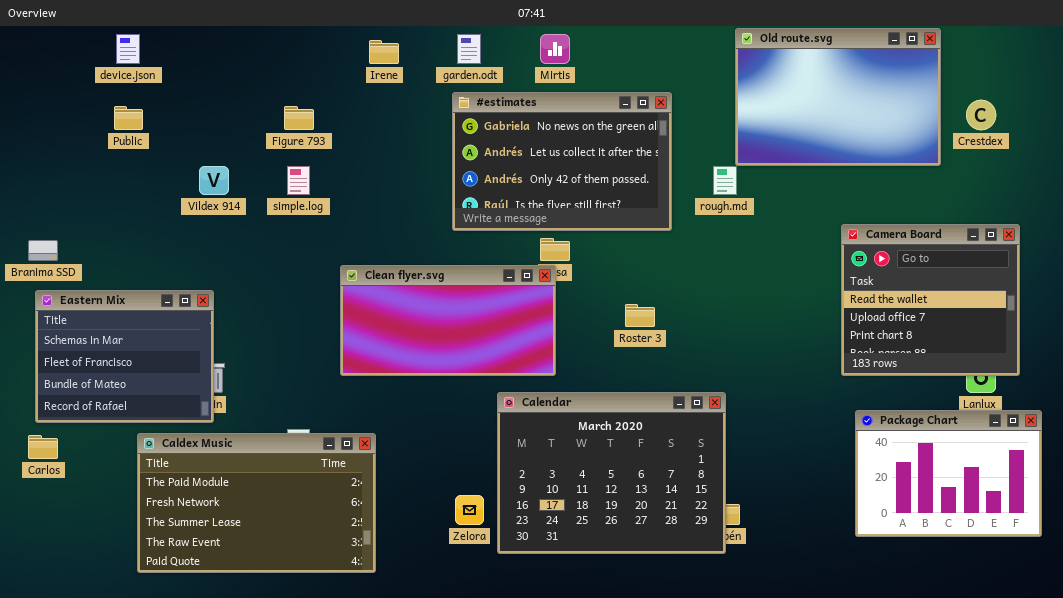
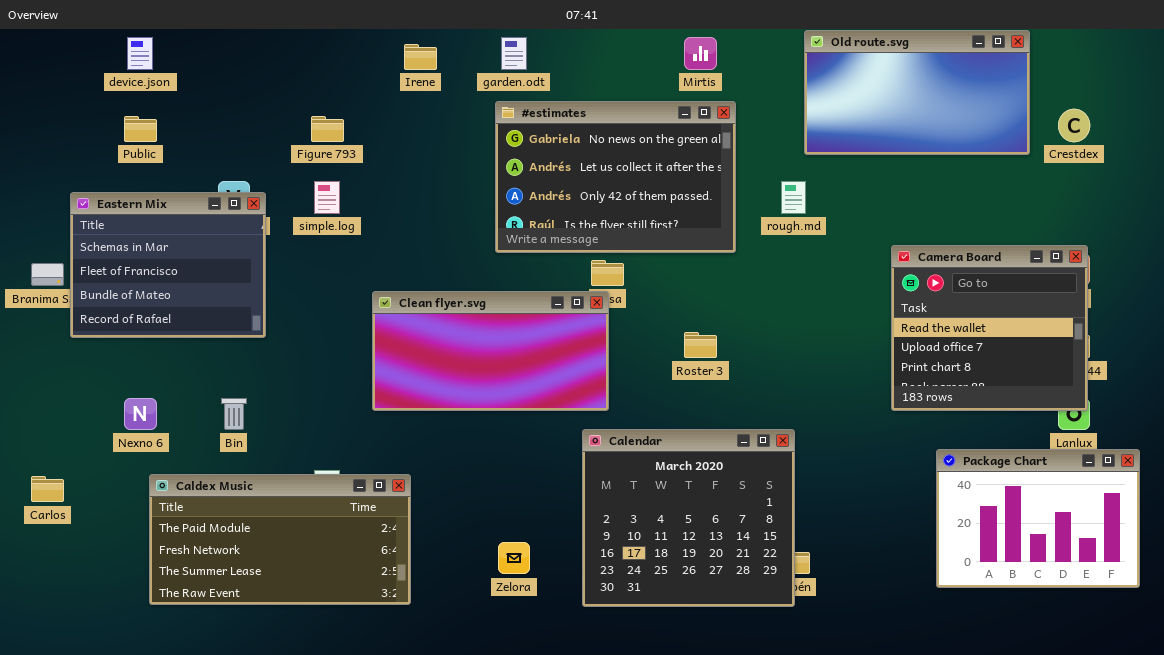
Old route.svg: [735,28,941,166] -> [804,30,1030,155], resized
Mirtis: [540,34,570,64] -> [684,37,717,70], moved
Camera Board: [841,224,1020,376] -> [891,245,1088,411], moved
Eastern Mix: [35,290,214,423] -> [70,192,266,338], moved
Calendar: [497,392,726,554] -> [582,429,795,607], resized
Caldex Music: [137,433,376,573] -> [149,474,411,605], resized

